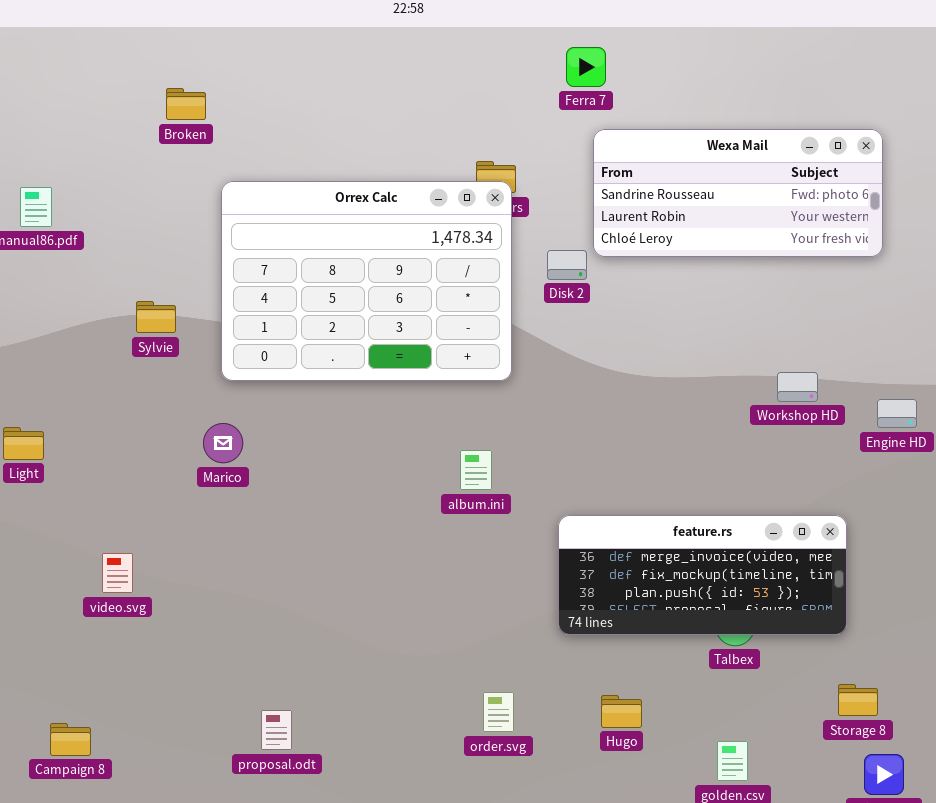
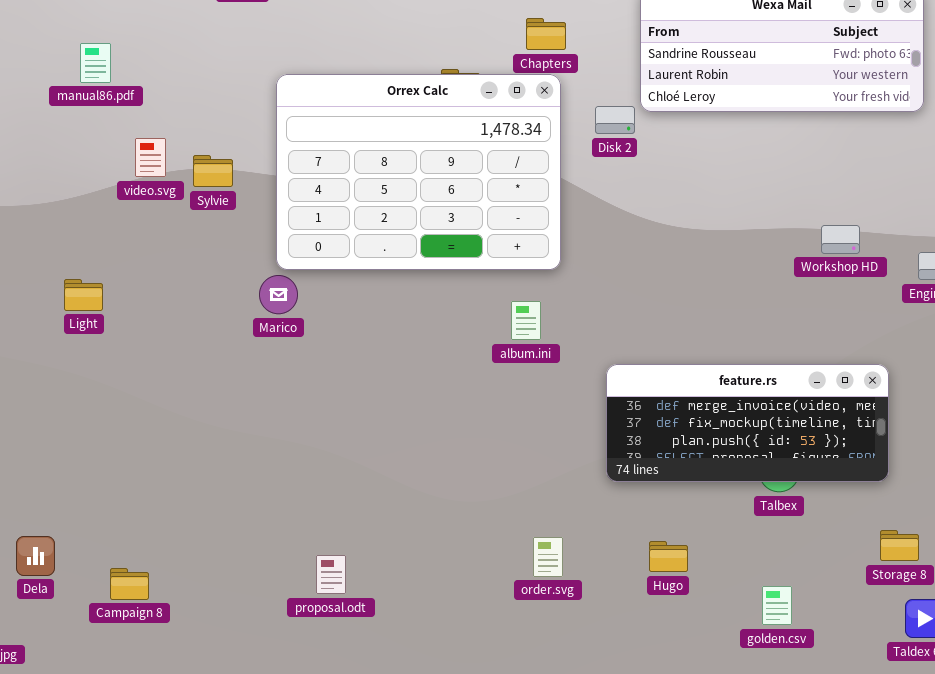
Orrex Calc: [221,181,512,381] -> [276,74,561,270], moved
video.svg: [102,553,133,593] -> [135,138,166,177], moved

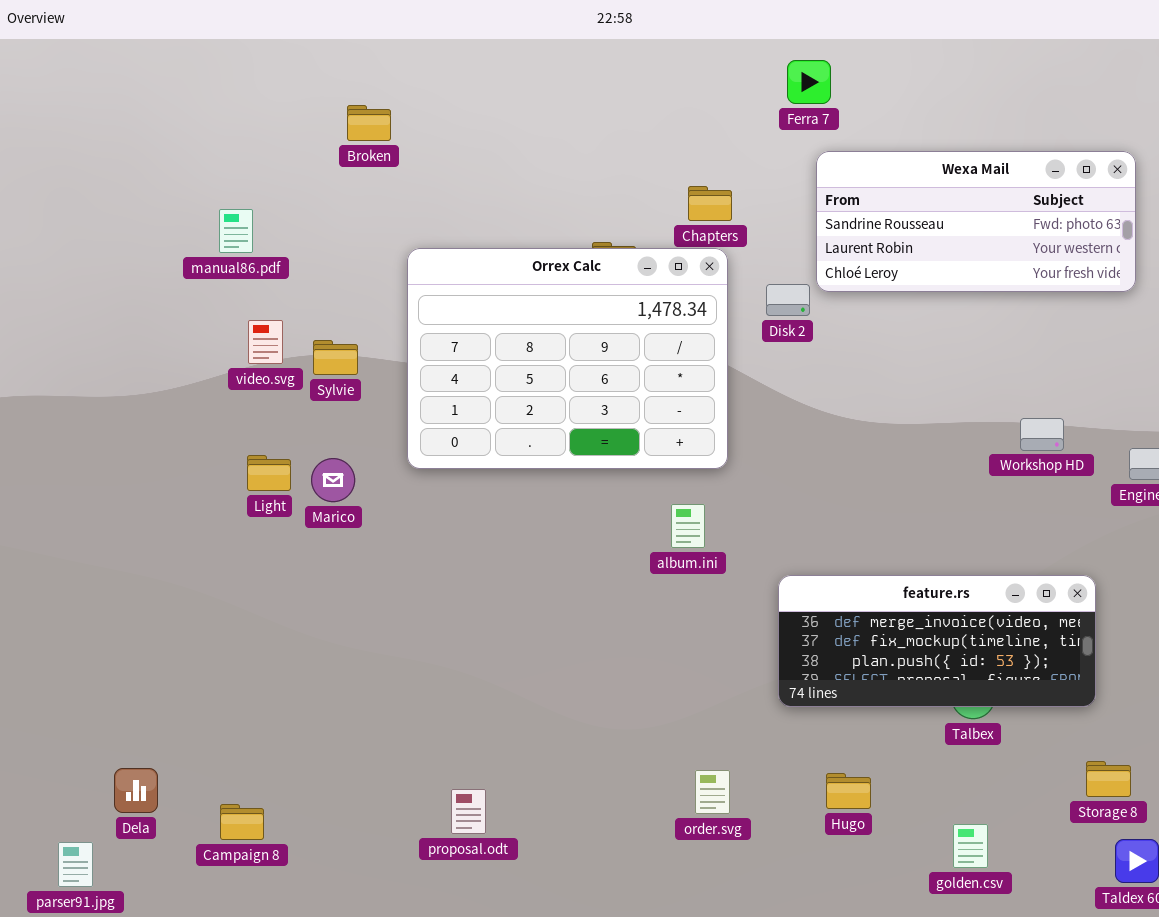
manual86.pdf: [80,43,111,83] -> [219,209,253,253], moved
Marico: [259,275,298,314] -> [311,458,355,502], moved
Light: [64,279,103,311] -> [247,455,291,491], moved

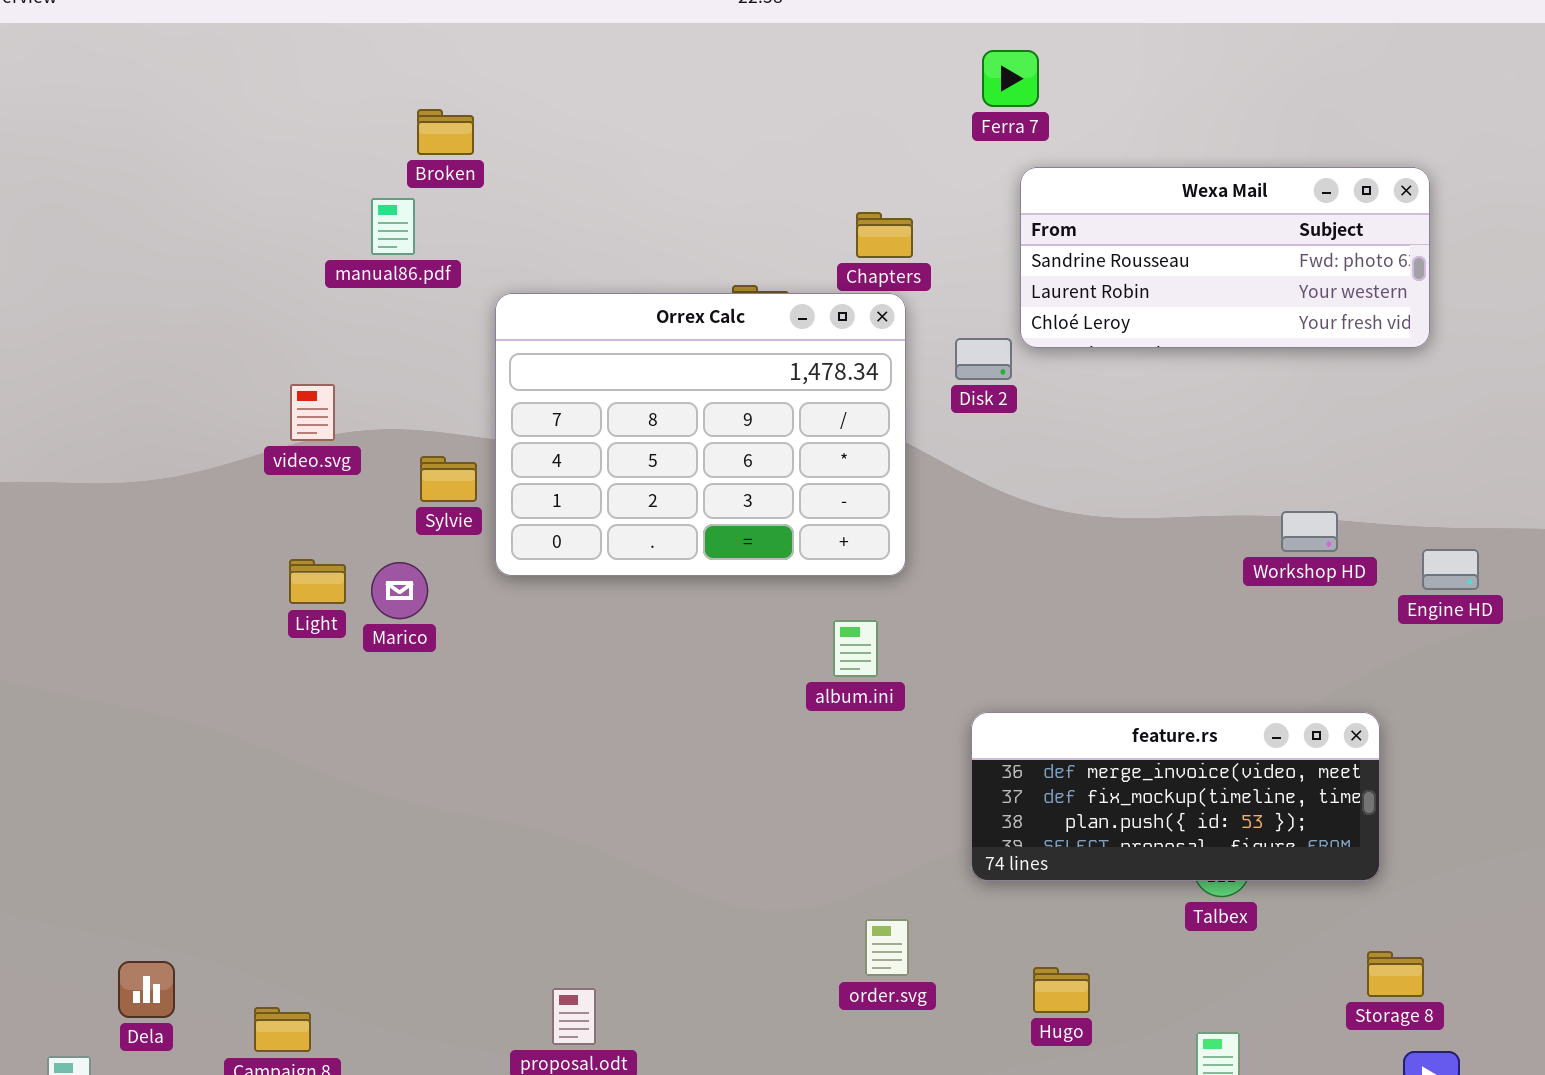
manual86.pdf: [219,209,253,253] -> [371,198,415,255], moved
Sylvie: [313,340,358,375] -> [420,456,477,502], moved
order.svg: [695,770,730,814] -> [865,919,909,976], moved

